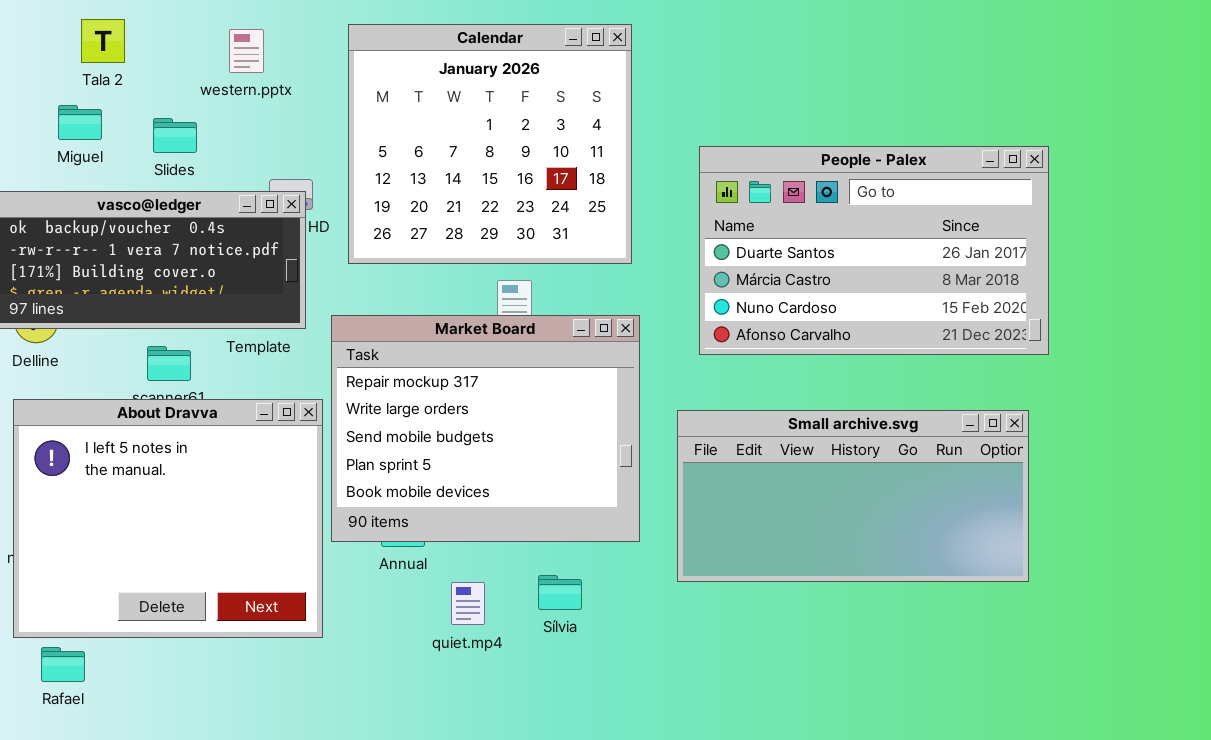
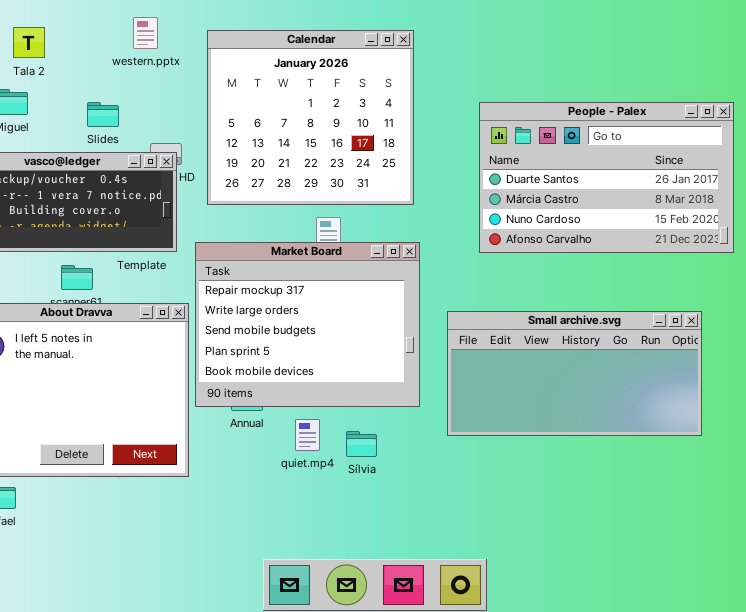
western.pptx: [229,29,264,73] -> [133,17,158,49], moved
Slides: [153,118,197,153] -> [87,102,119,127], moved
People - Palex: [699,146,1049,355] -> [479,102,734,253], moved
quiet.mp4: [451,582,485,625] -> [295,419,320,451], moved

